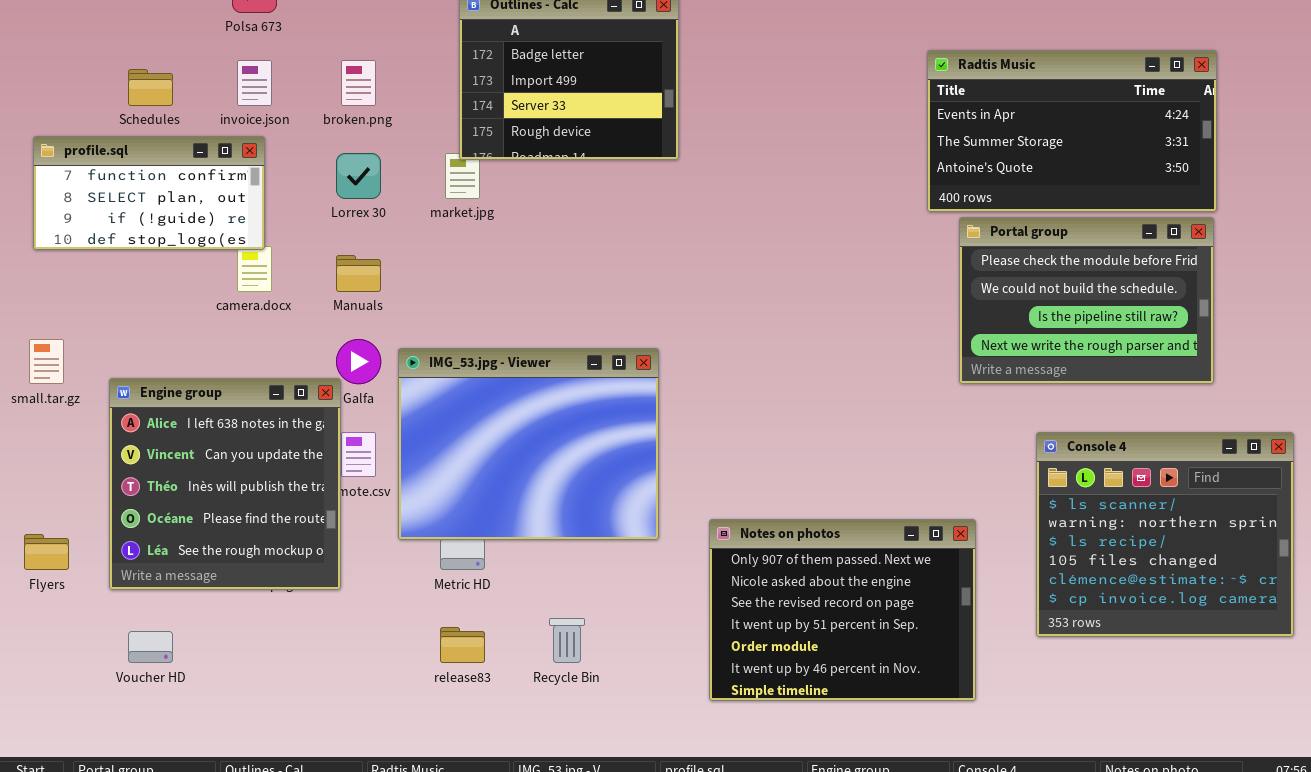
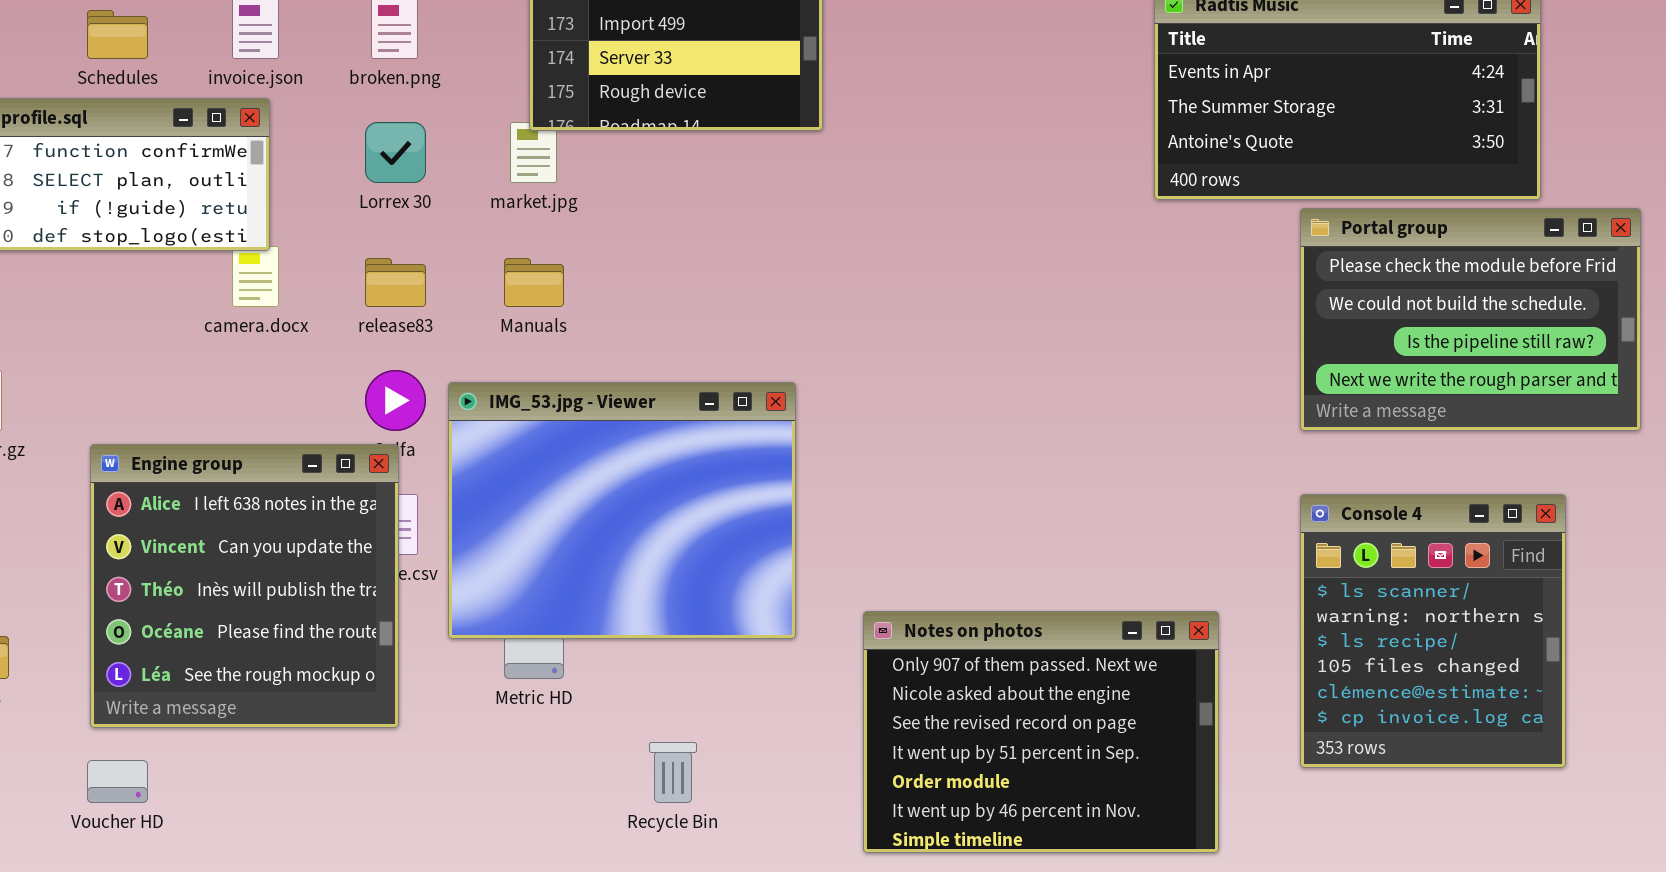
Portal group: [959,217,1214,384] -> [1300,208,1641,431], moved
Manuals: [336,255,381,292] -> [504,258,564,307], moved
Engine group: [109,378,341,590] -> [90,444,399,728], moved
Console 4: [1036,432,1294,637] -> [1300,494,1566,768], resized
release83: [440,627,485,663] -> [365,258,426,307], moved

